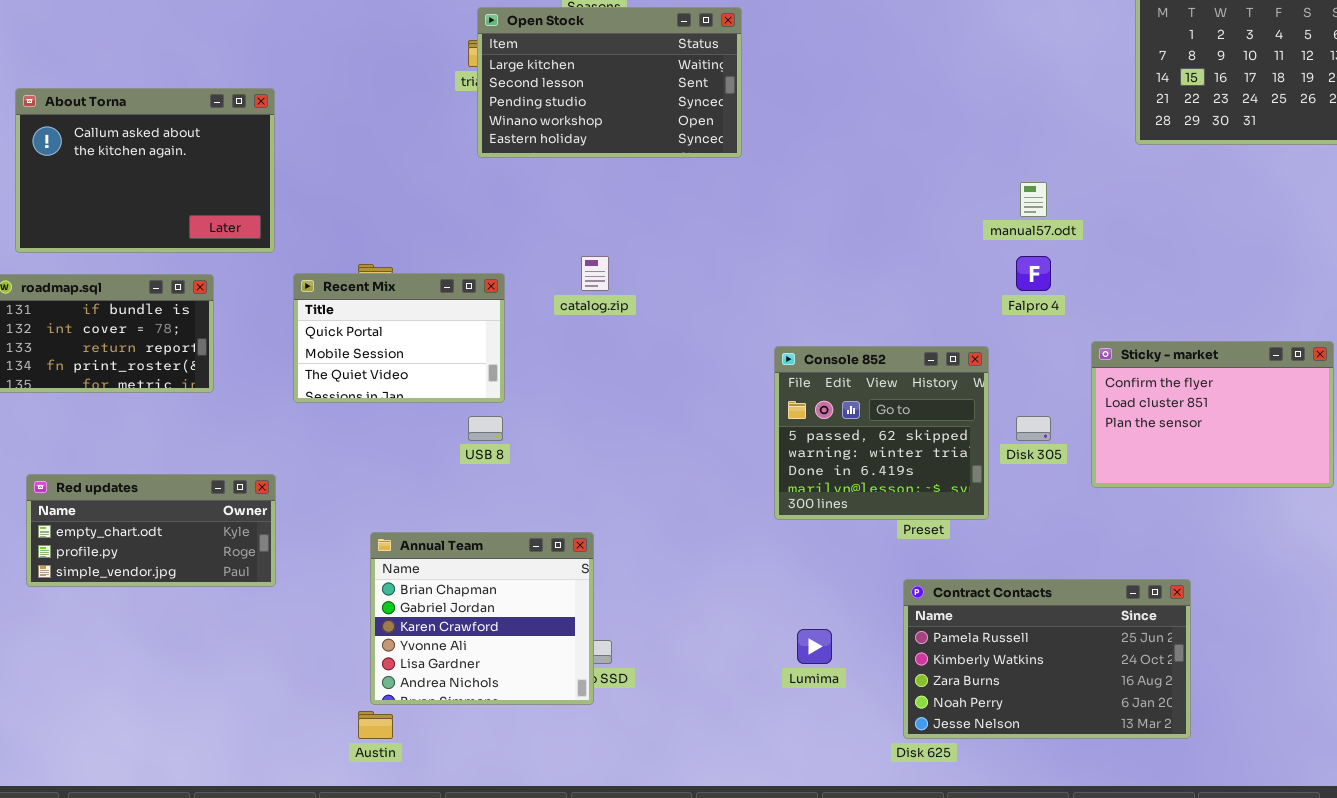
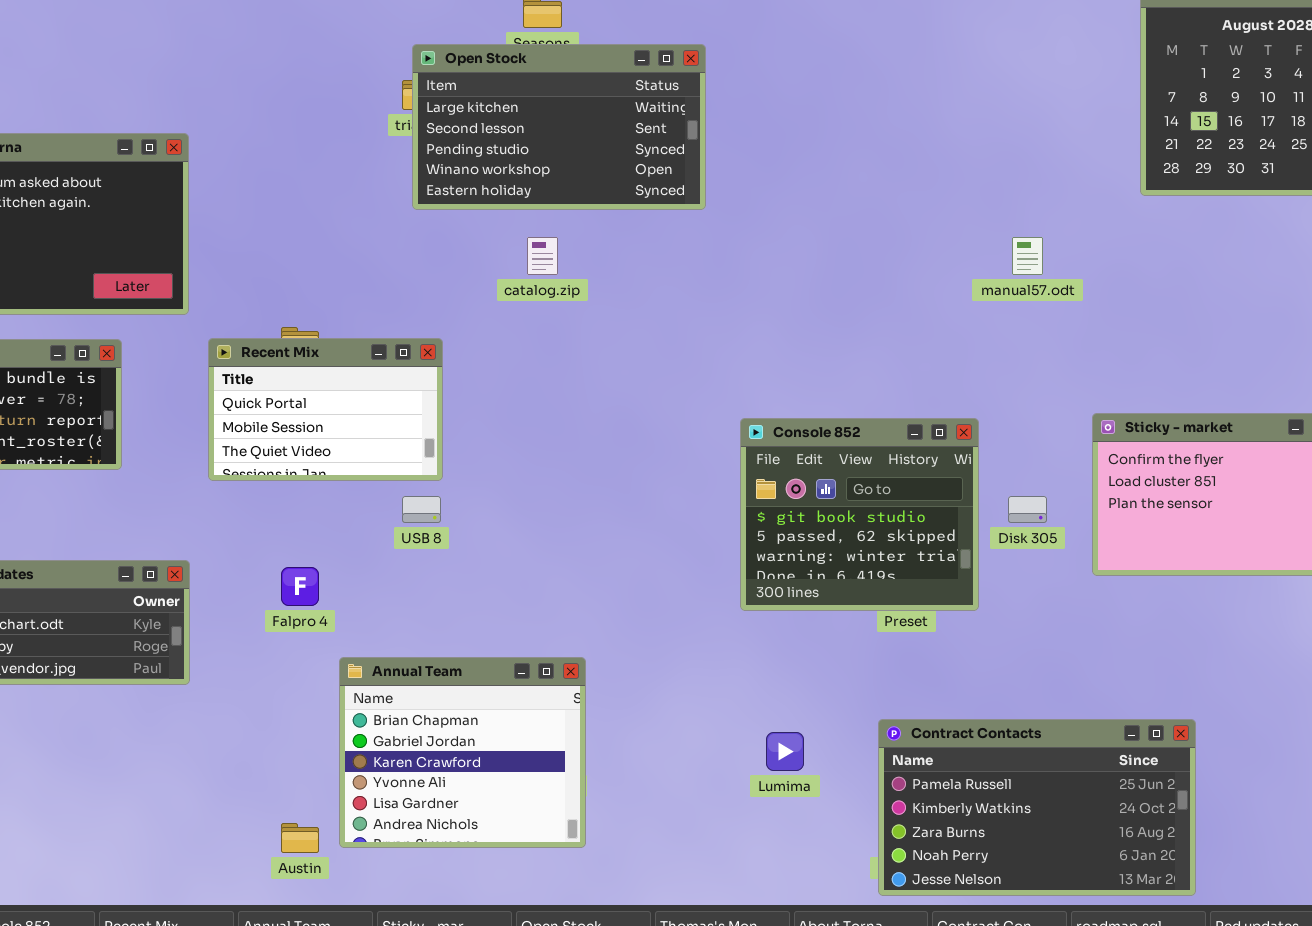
catalog.zip: [581,256,609,291] -> [527,237,558,275], moved
Falpro 4: [1016,256,1051,291] -> [281,567,319,606], moved
Console 852: [774,346,989,520] -> [740,418,979,611], scrolled up 1 row
Annual Team: [370,532,594,705] -> [339,657,586,848], moved
Contract Contacts: [903,579,1191,739] -> [878,719,1196,896], moved

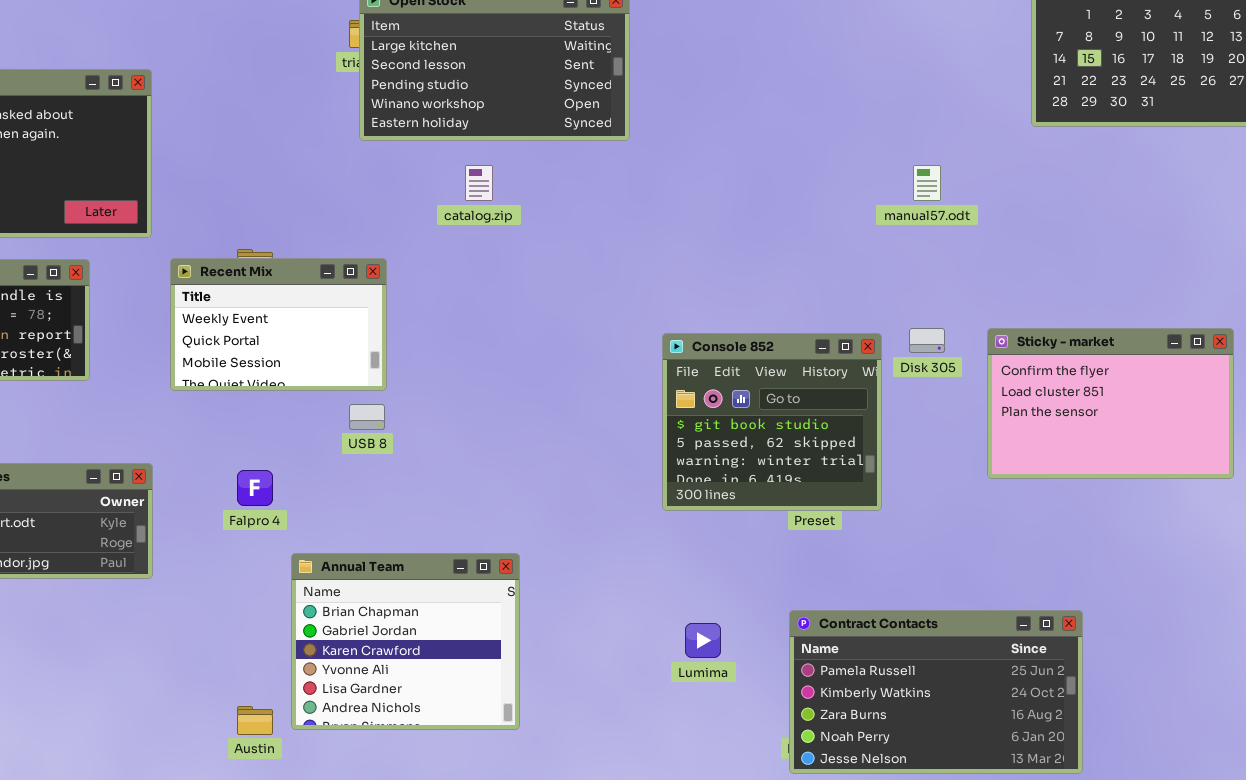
Recent Mix: [208,338,443,481] -> [170,258,387,391], scrolled up 1 row
Disk 305: [1008,496,1047,523] -> [909,328,945,353], moved

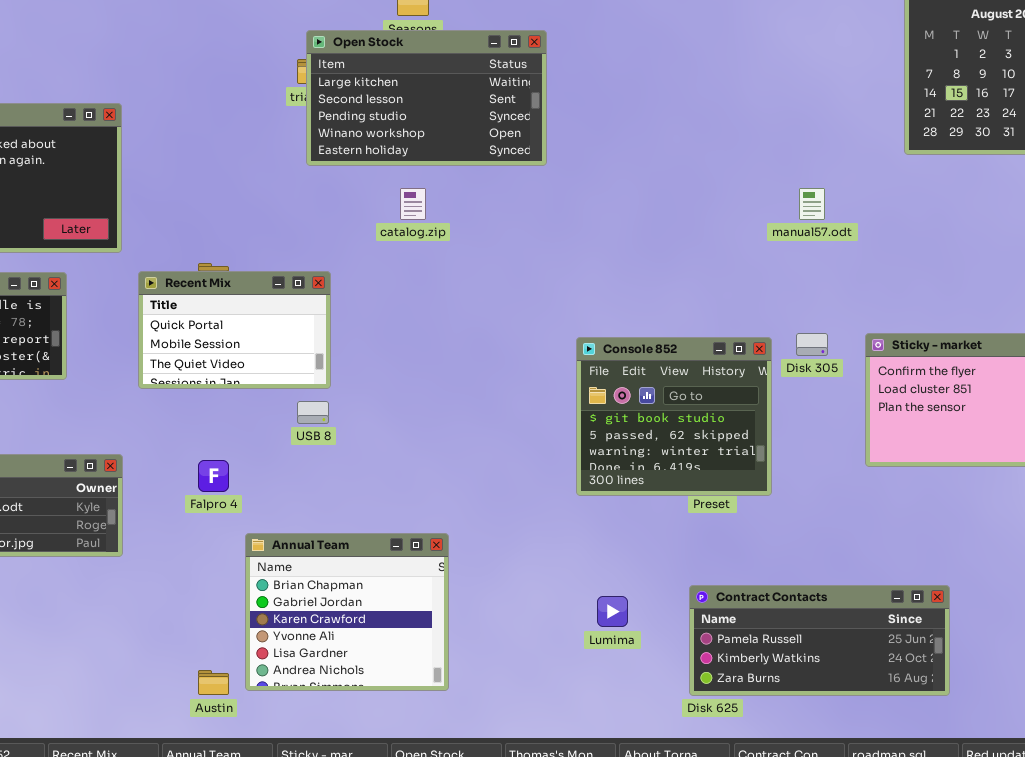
Recent Mix: [170,258,387,391] -> [138,271,331,389], scrolled down 1 row
Contract Contacts: [789,610,1083,774] -> [689,585,950,696], resized

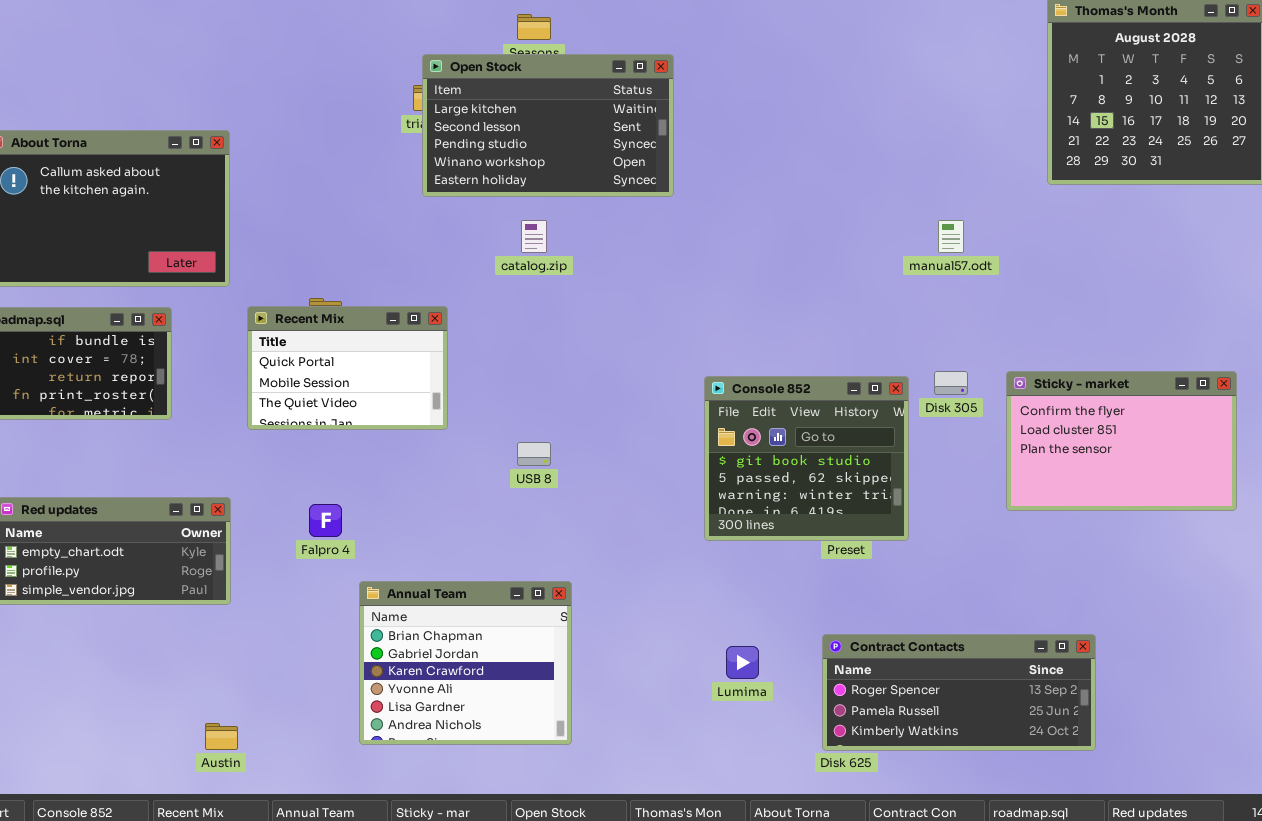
USB 8: [297,401,329,424] -> [517,442,551,466], moved
Contract Contacts: [689,585,950,696] -> [822,634,1096,751], scrolled up 1 row
Austin: [198,670,229,695] -> [205,723,238,750], moved

